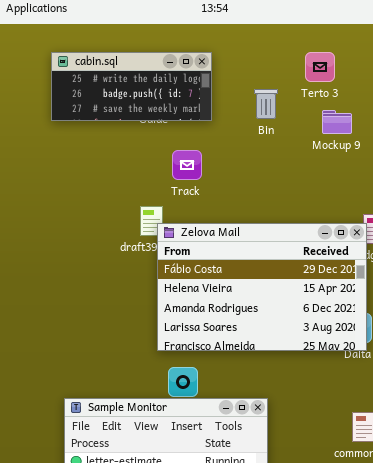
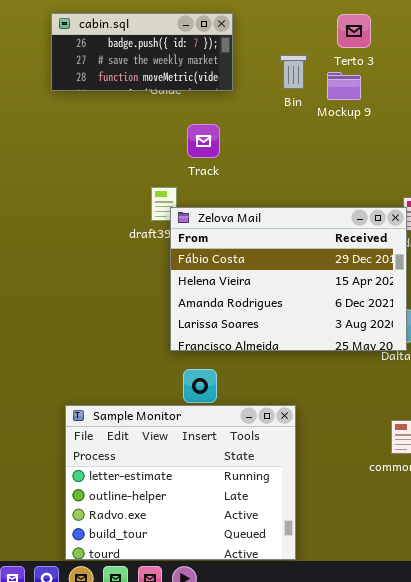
cabin.sql: [51,52,212,121] -> [51,13,233,91], scrolled down 1 row
Mockup 9: [322,110,352,134] -> [327,72,361,100], moved

